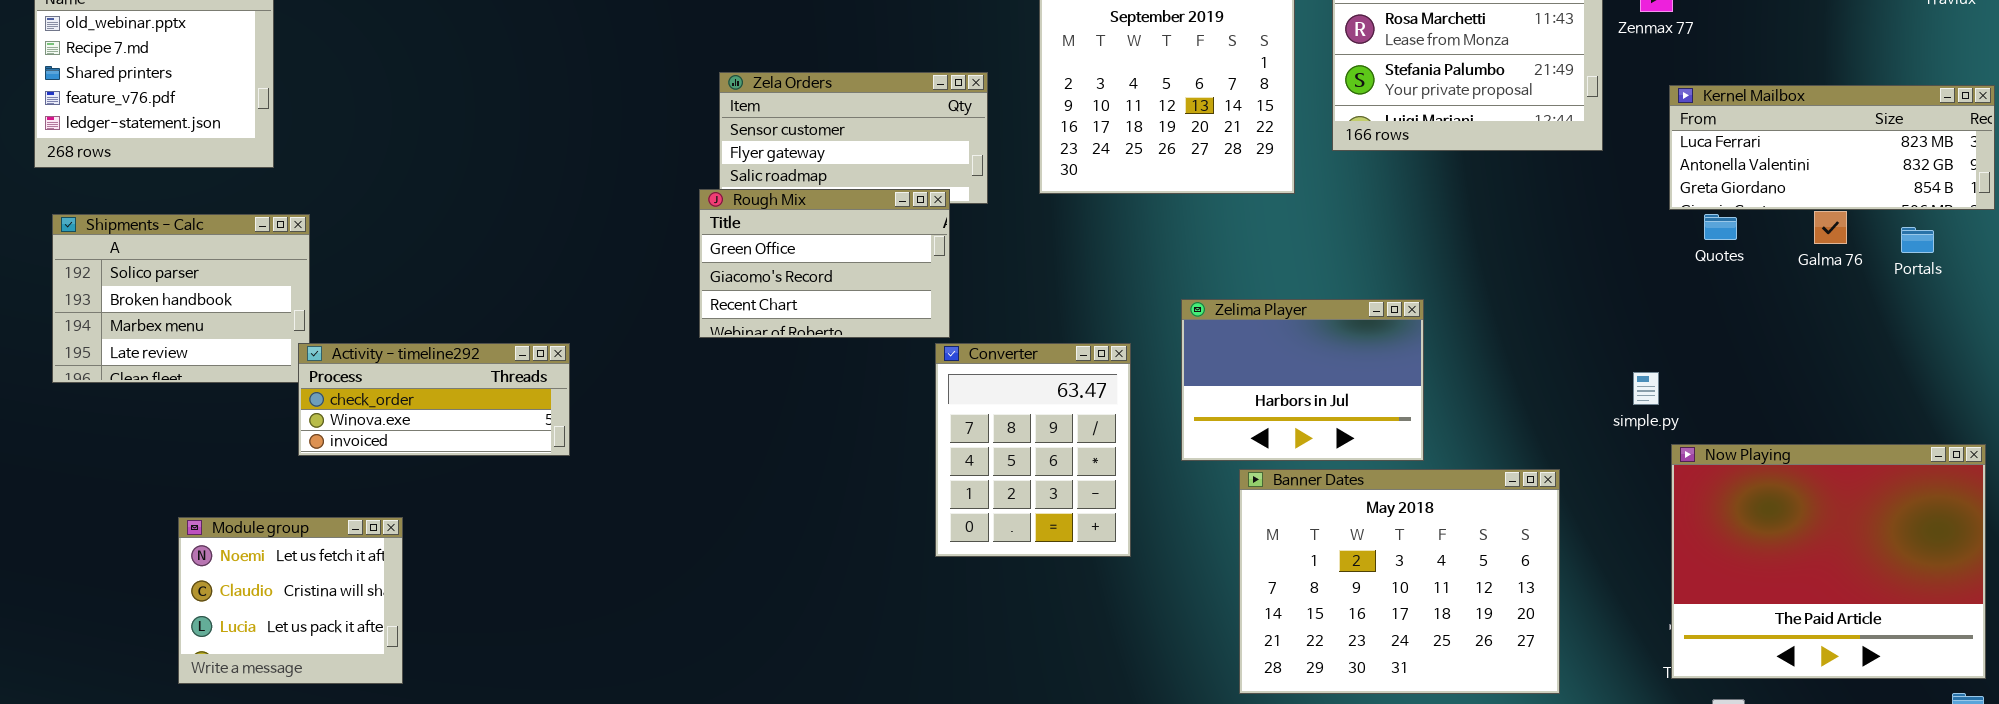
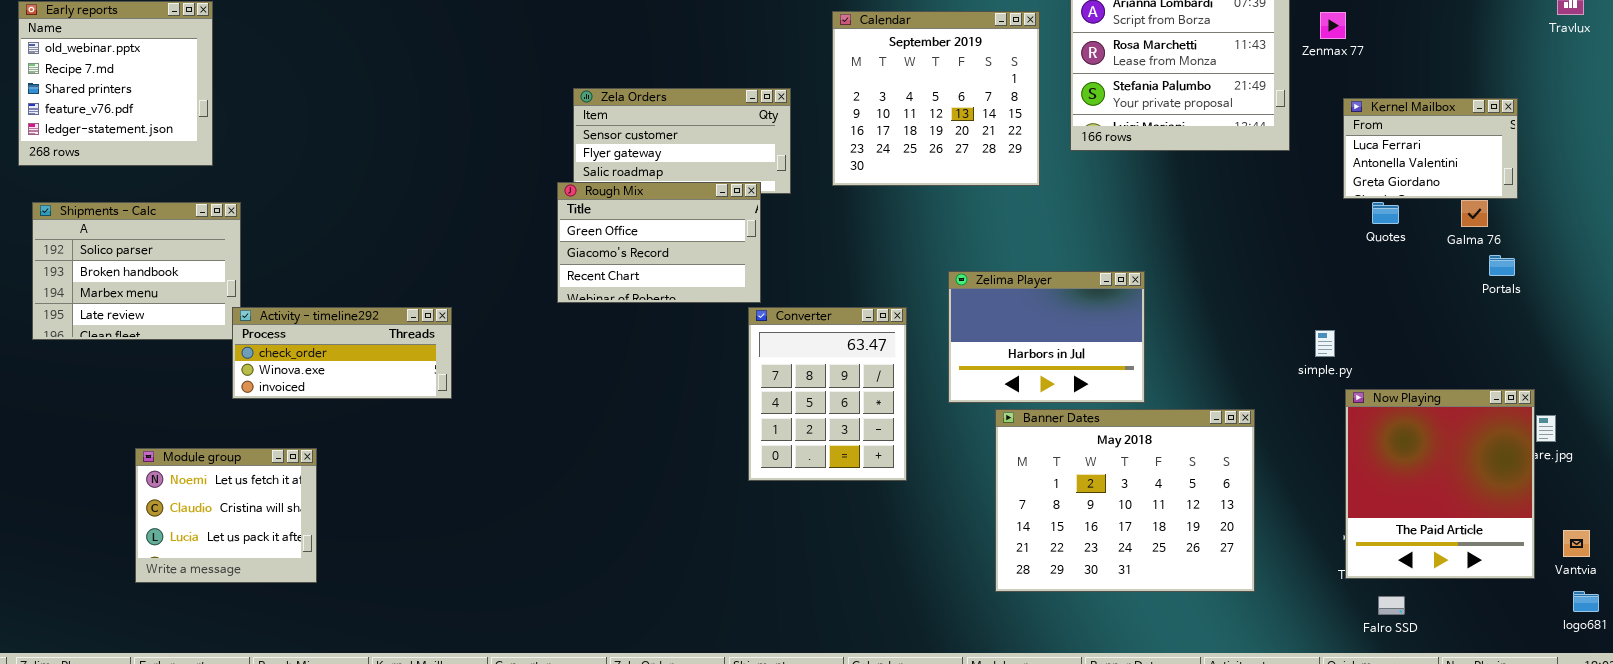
Kernel Mailbox: [1669,85,1995,210] -> [1343,98,1518,199], resized
Portals: [1901,227,1934,253] -> [1489,255,1515,276], moved
Now Playing: [1671,444,1986,679] -> [1345,389,1535,579], resized

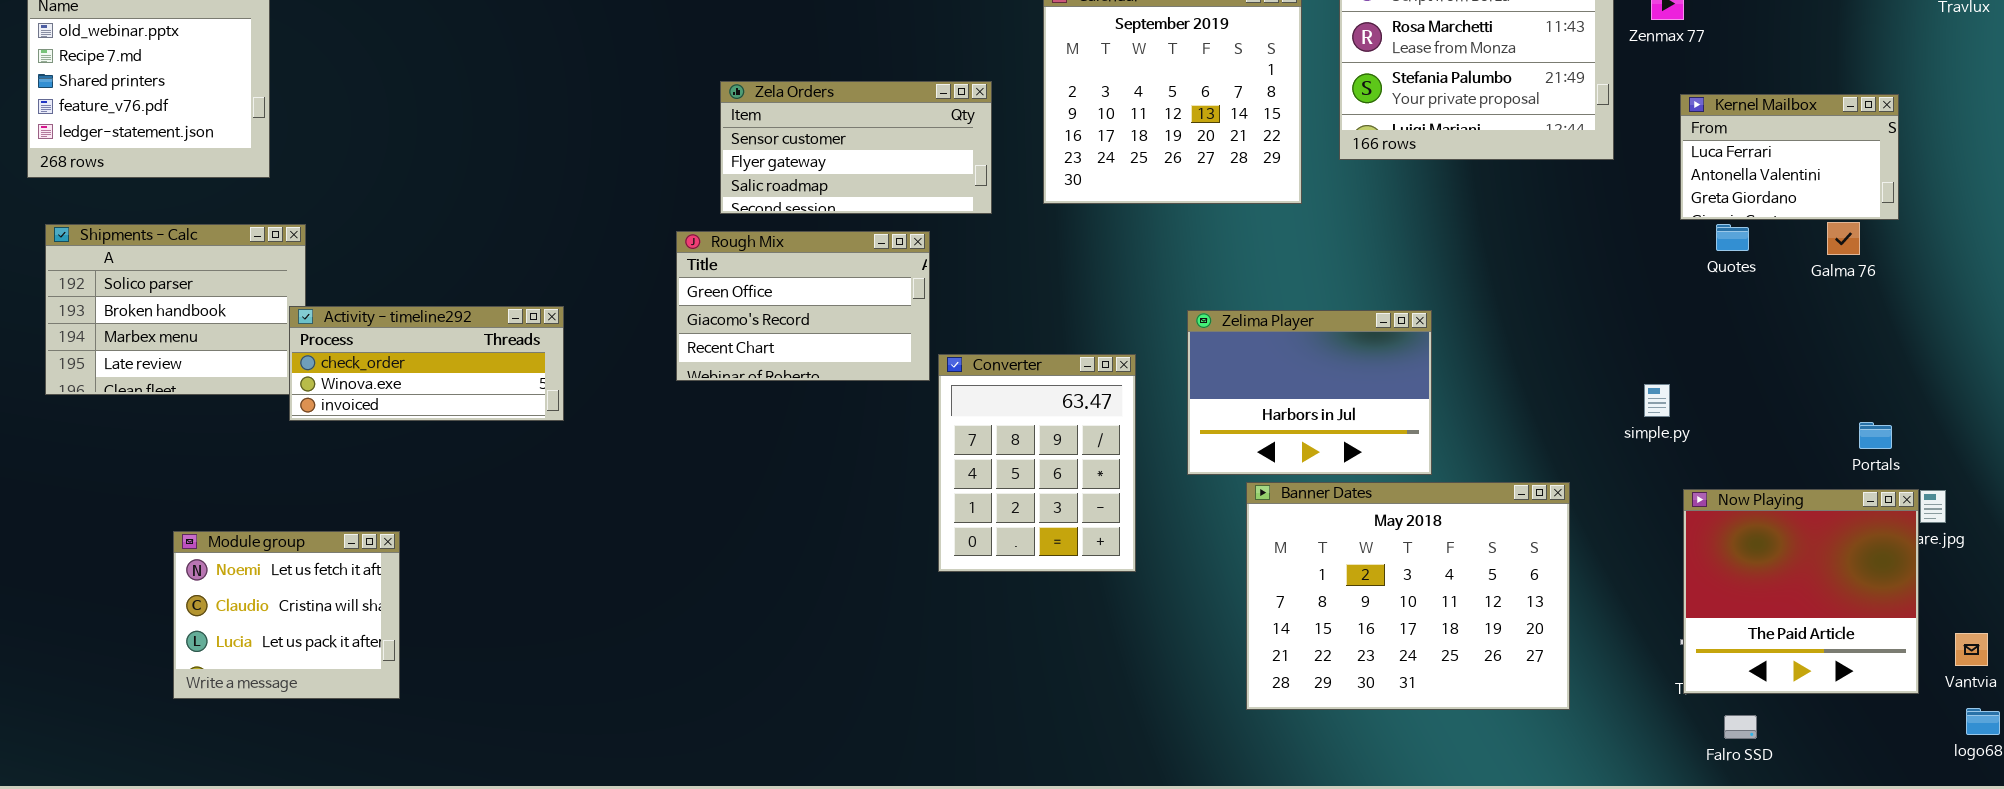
Rough Mix: [557,182,761,303] -> [676,231,930,381], moved
Portals: [1489,255,1515,276] -> [1859,422,1892,449], moved
Activity - timeline292: [232,307,452,399] -> [289,306,564,421], moved
Now Playing: [1345,389,1535,579] -> [1683,489,1919,694], resized

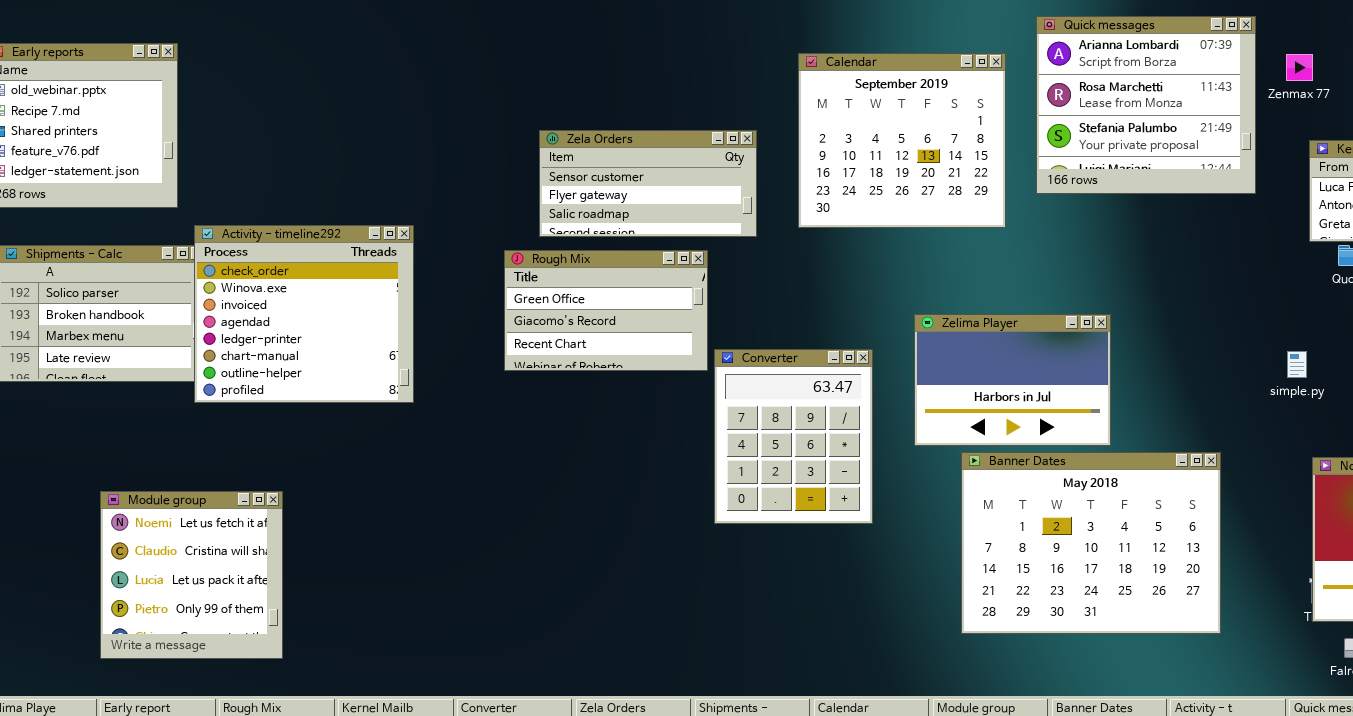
Activity - timeline292: [289,306,564,421] -> [194,225,414,403], resized
simple.py: [1644,384,1670,417] -> [1287,351,1307,378], moved
Module group: [173,531,400,699] -> [100,491,283,659], resized

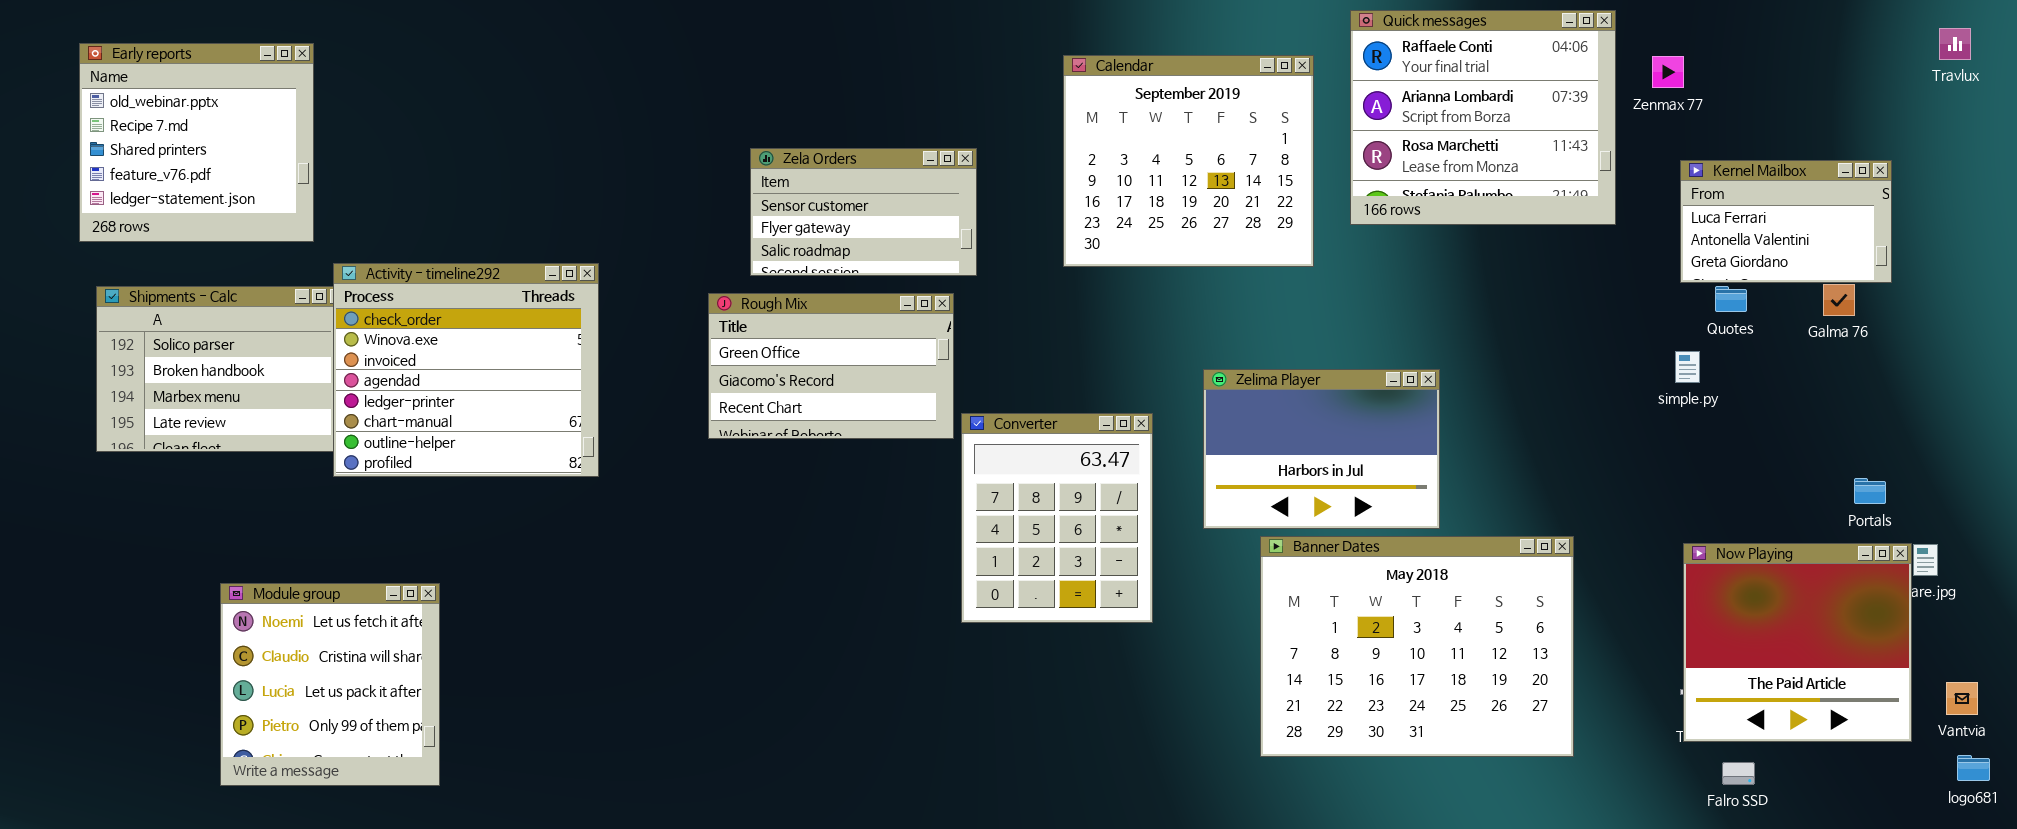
Quick messages: [1036,16,1256,194] -> [1350,10,1616,225], scrolled up 1 row
Zela Orders: [539,130,757,237] -> [750,148,977,276], resized
simple.py: [1287,351,1307,378] -> [1675,351,1700,383], moved

